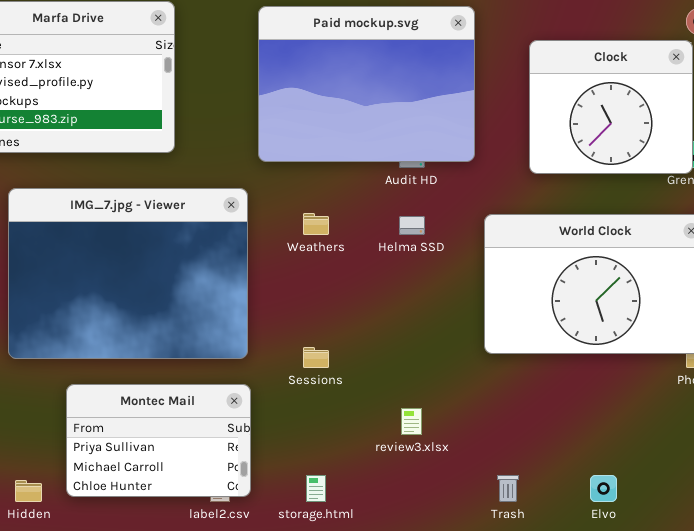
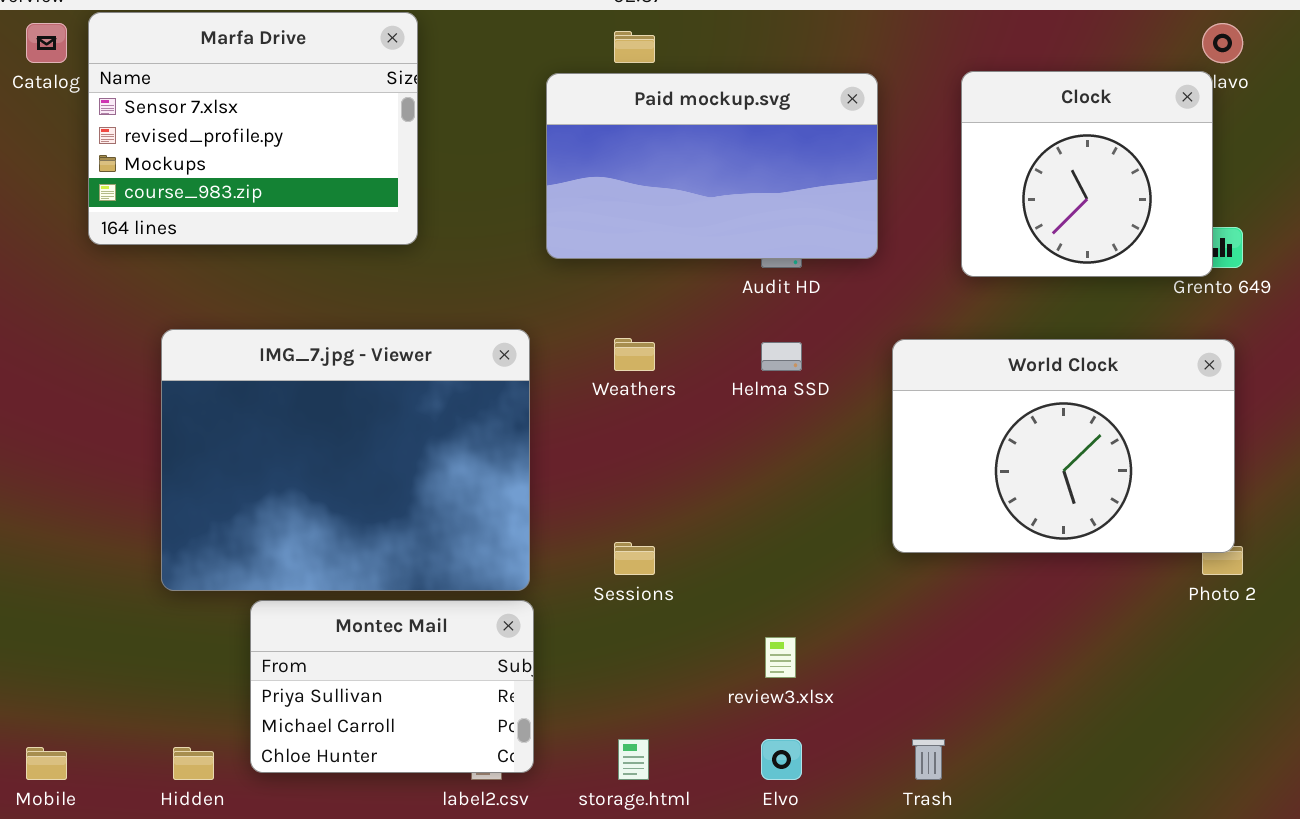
Paid mockup.svg: [258,6,475,162] -> [546,73,878,259], resized
IMG_7.jpg - Viewer: [8,188,248,359] -> [161,329,530,591], moved
Elvo: [590,475,617,502] -> [761,739,802,780], moved

